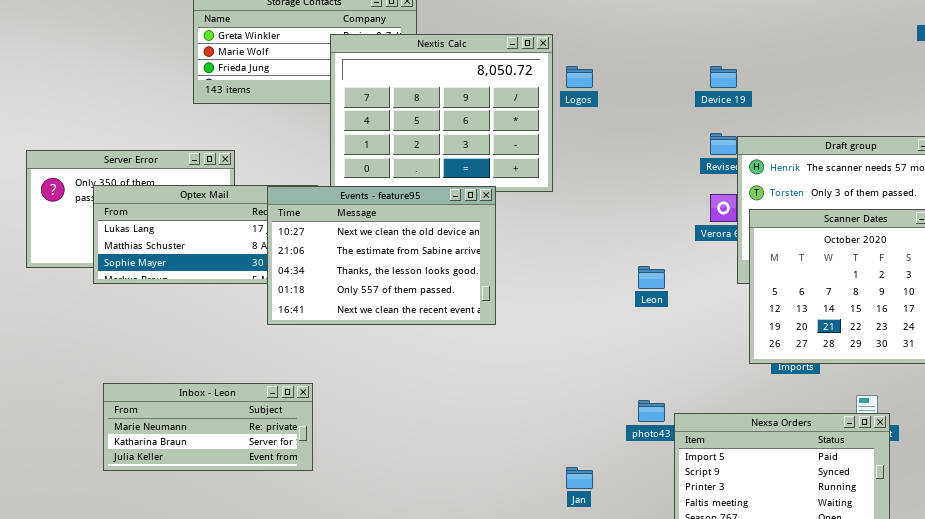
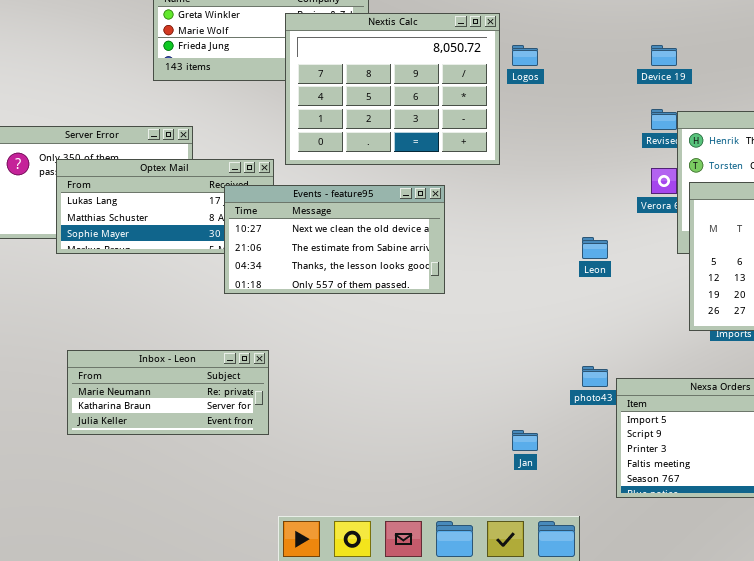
Events - feature95: [267,186,496,325] -> [224,185,445,294], resized

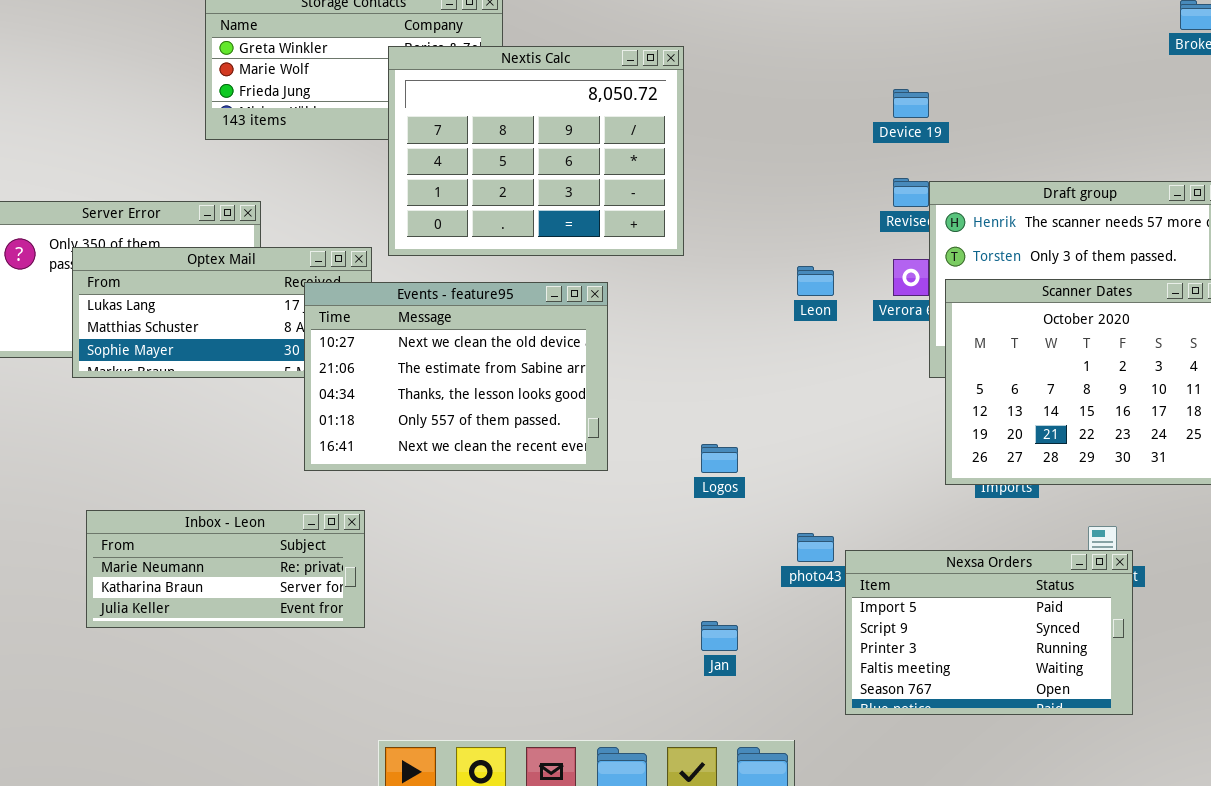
Logos: [512,45,538,66] -> [701,444,738,473], moved
Events - feature95: [224,185,445,294] -> [304,282,608,471], resized
Leon: [582,237,608,259] -> [797,266,834,296], moved

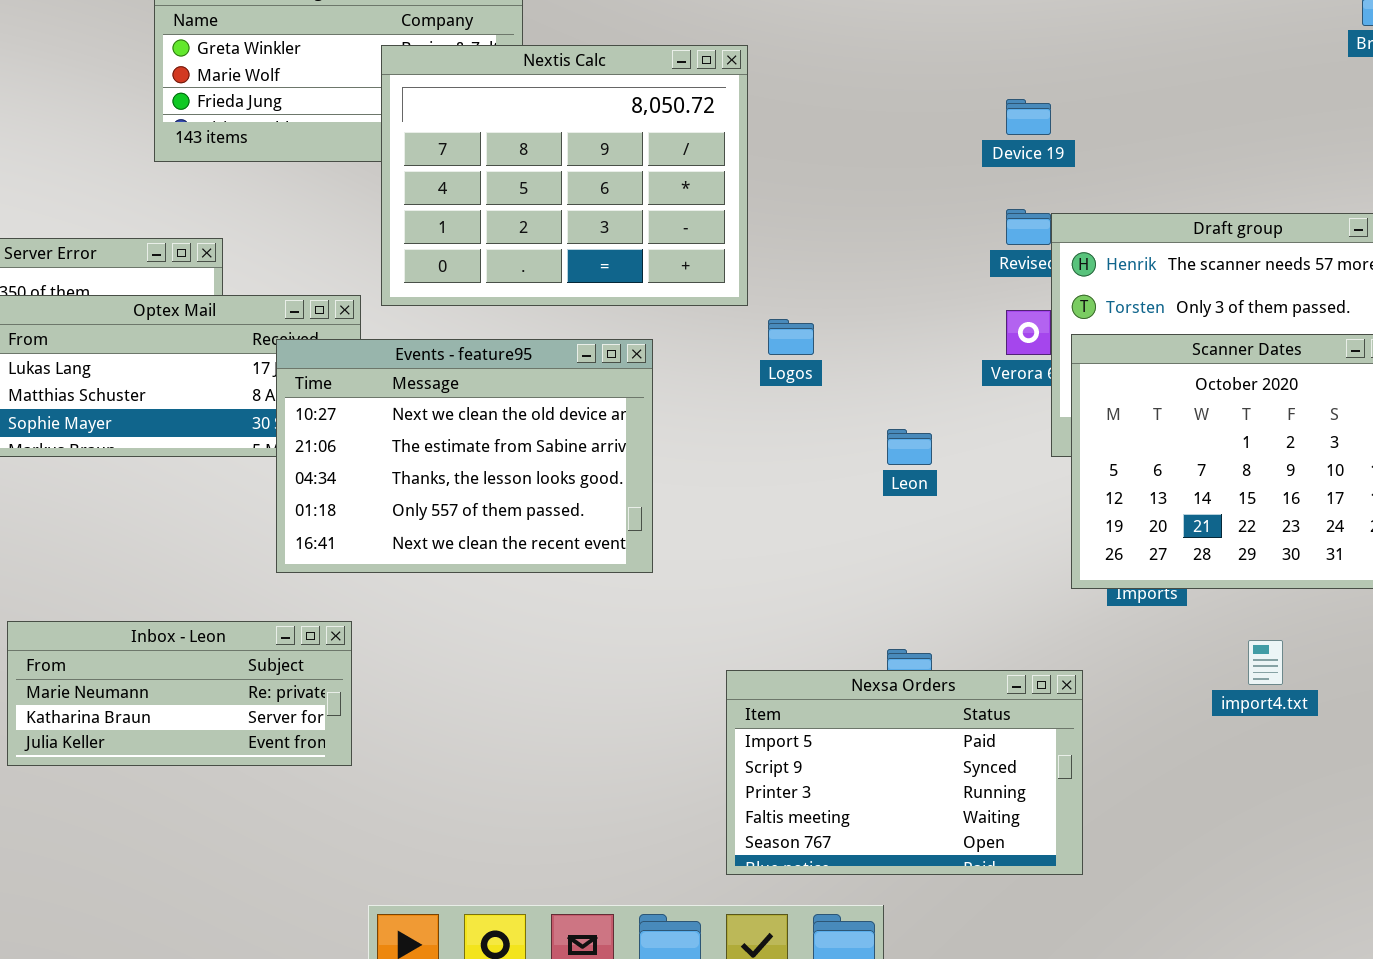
Leon: [797,266,834,296] -> [887,429,932,465], moved
Logos: [701,444,738,473] -> [768,319,814,355], moved
Nexsa Orders: [845,550,1133,715] -> [726,670,1083,875], moved

